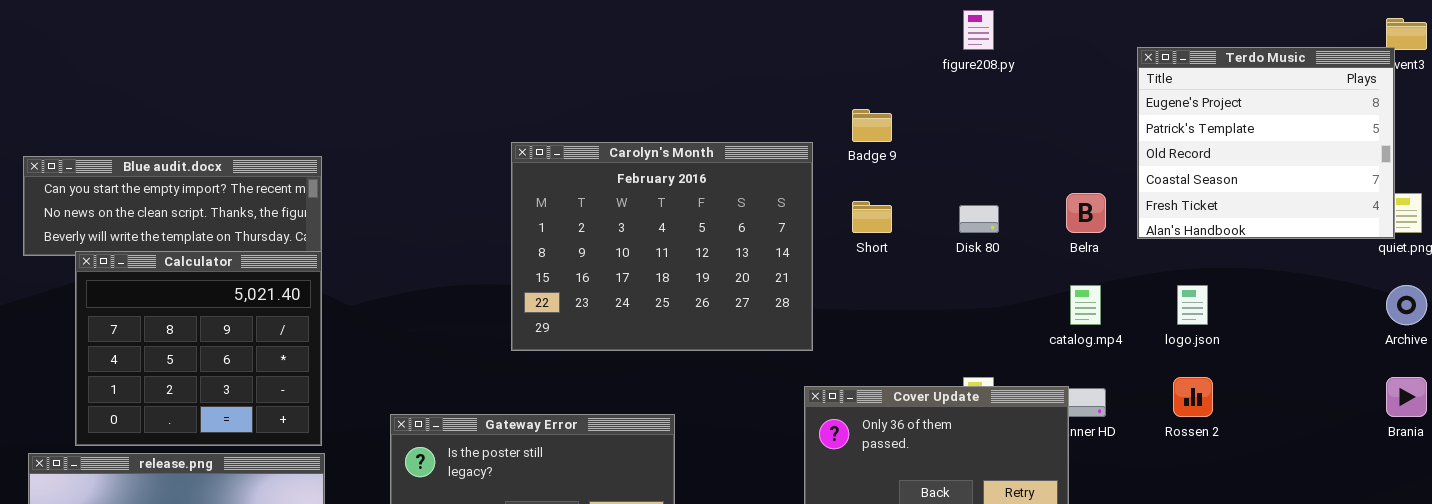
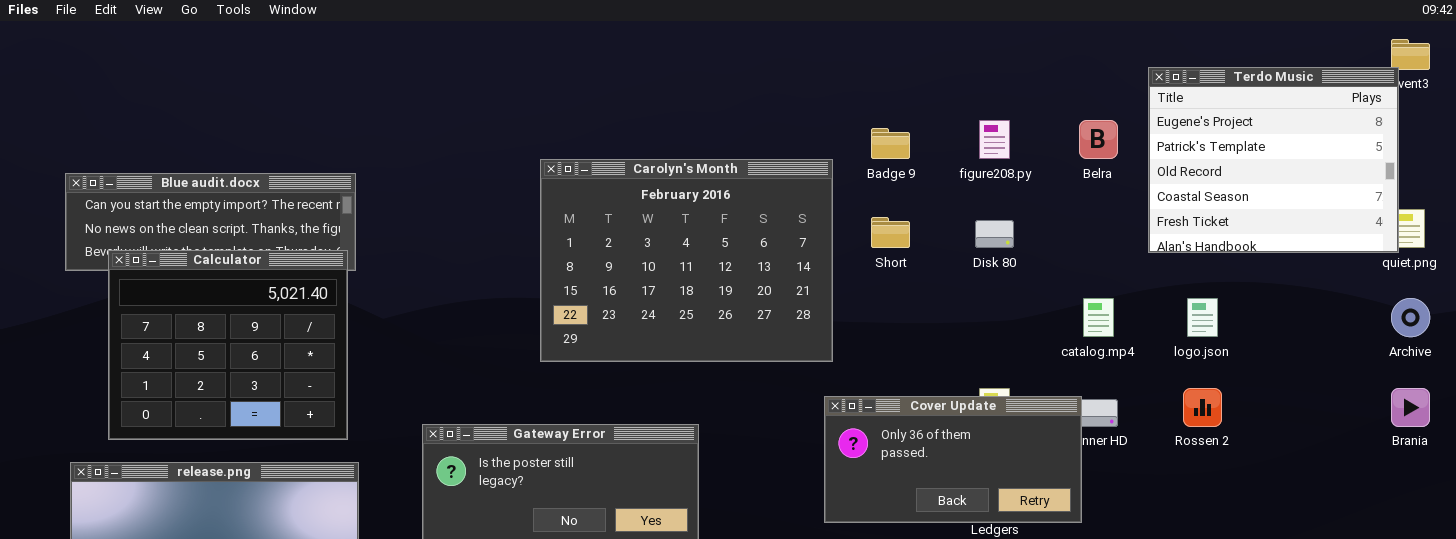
figure208.py: [963,10,994,50] -> [979,120,1010,159], moved
Belra: [1066,193,1106,233] -> [1079,120,1118,159], moved
Calculator: [75,251,322,446] -> [108,250,348,440], moved

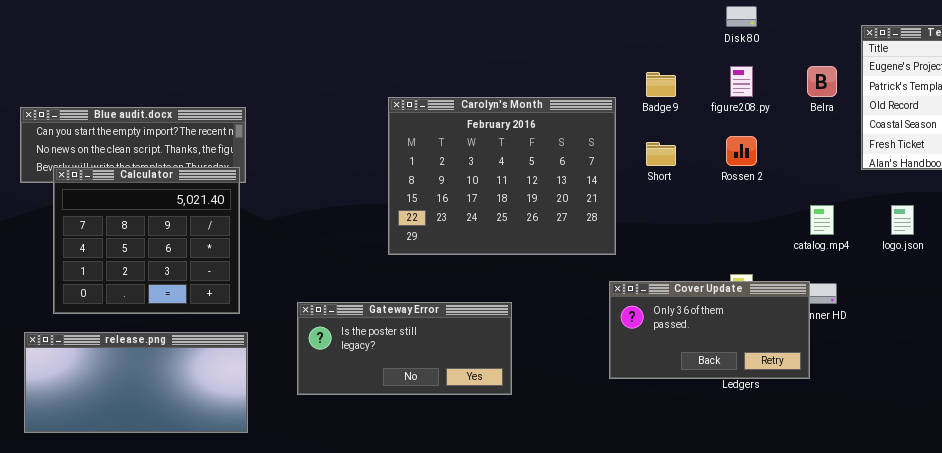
Disk 80: [975,220,1014,248] -> [726,6,757,27], moved
Rossen 2: [1183,388,1222,427] -> [726,136,757,166], moved

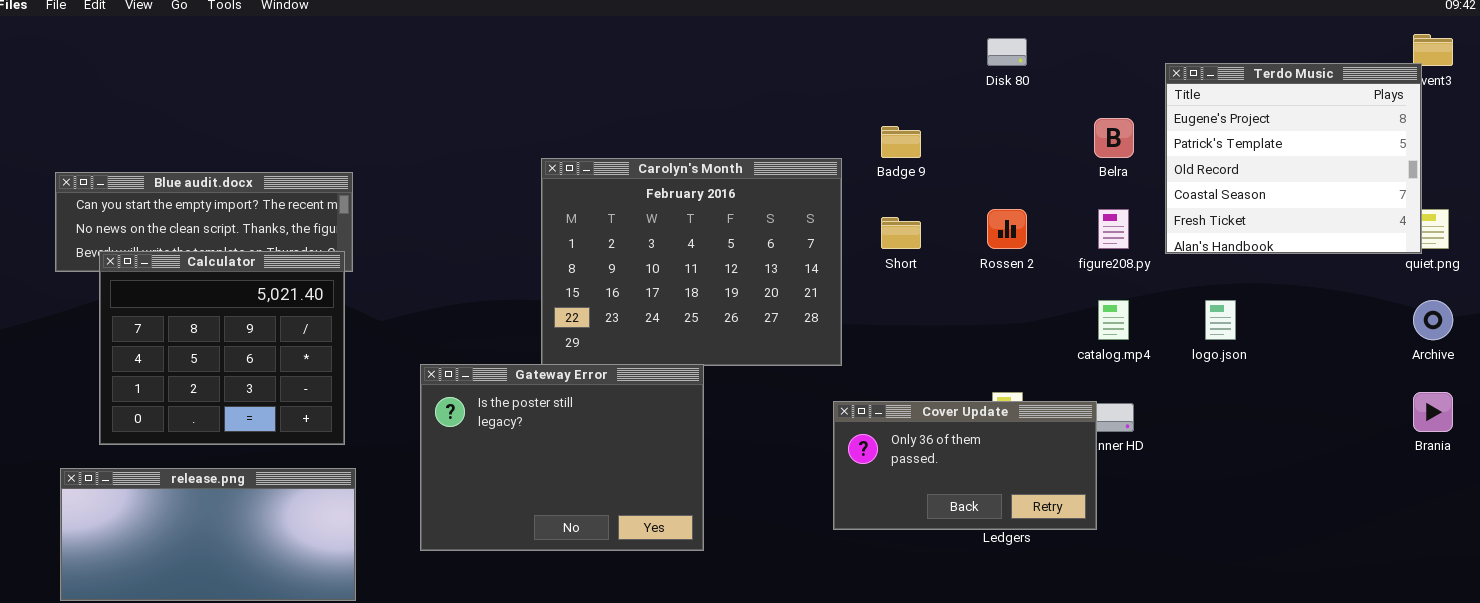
figure208.py: [730,66,753,97] -> [1098,209,1129,249], moved
Gateway Error: [297,302,512,395] -> [420,364,704,551], resized

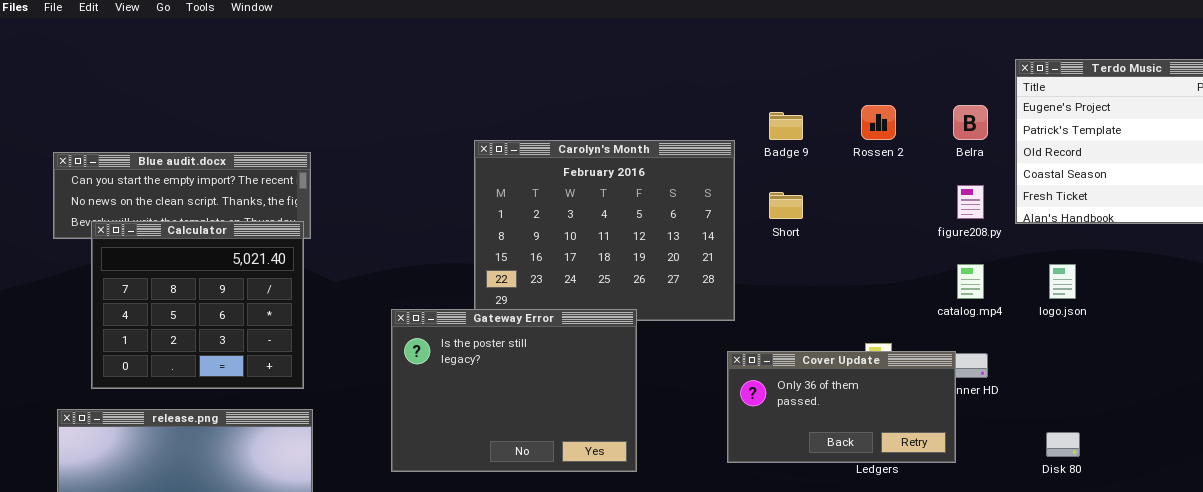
Disk 80: [987,38,1027,66] -> [1046,432,1080,457], moved
Rossen 2: [987,209,1027,249] -> [861,105,896,140], moved
Gateway Error: [420,364,704,551] -> [391,309,637,472], moved

